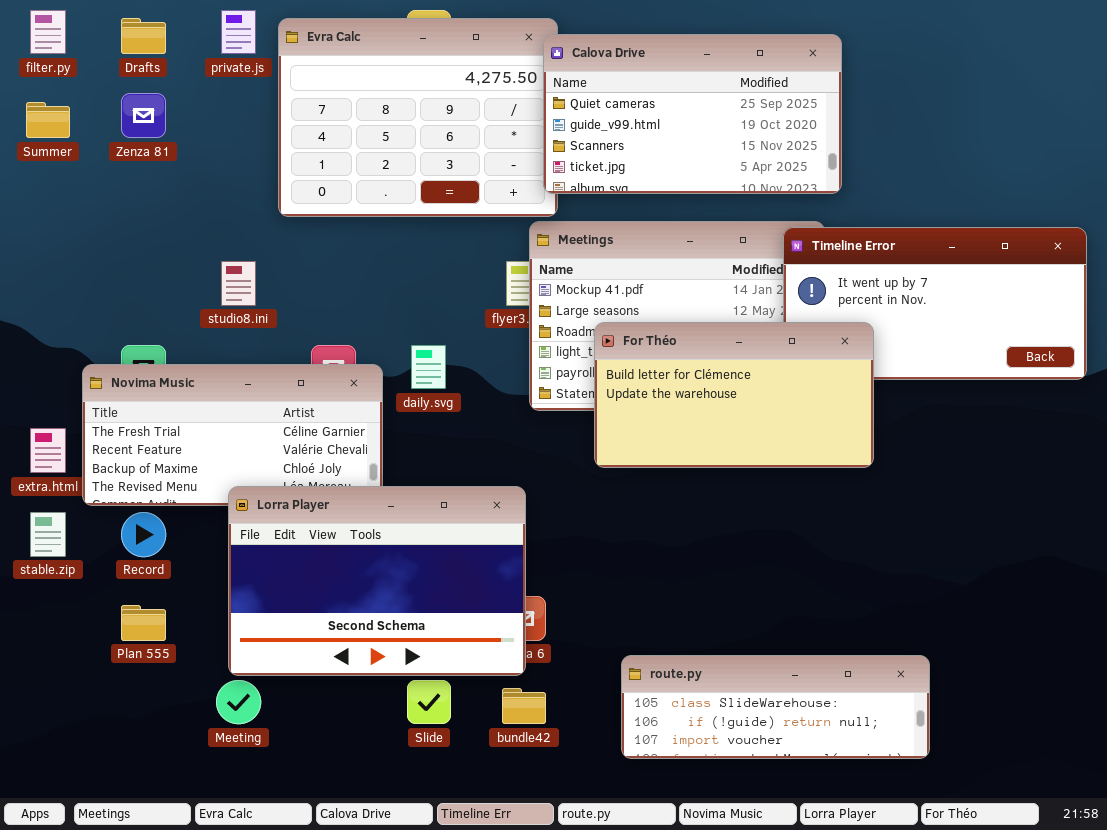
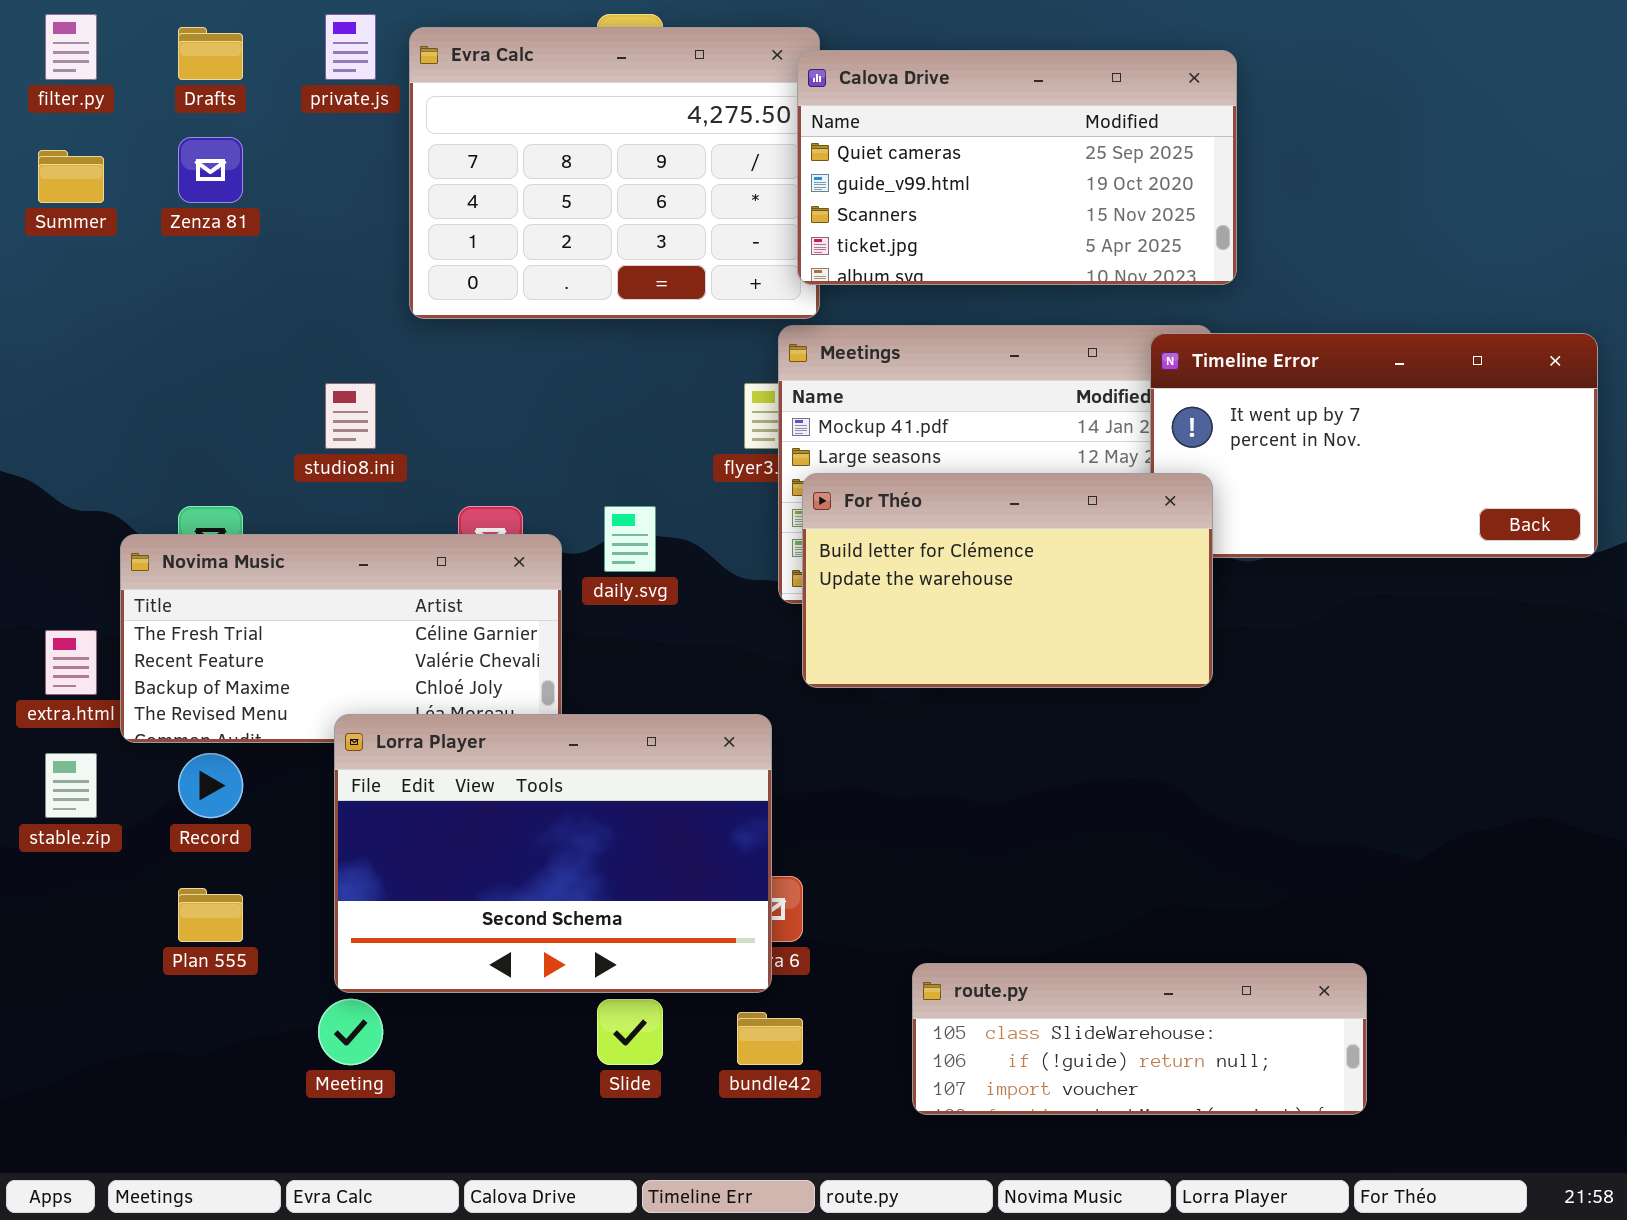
For Théo: [594,322,874,468] -> [802,473,1213,688], moved

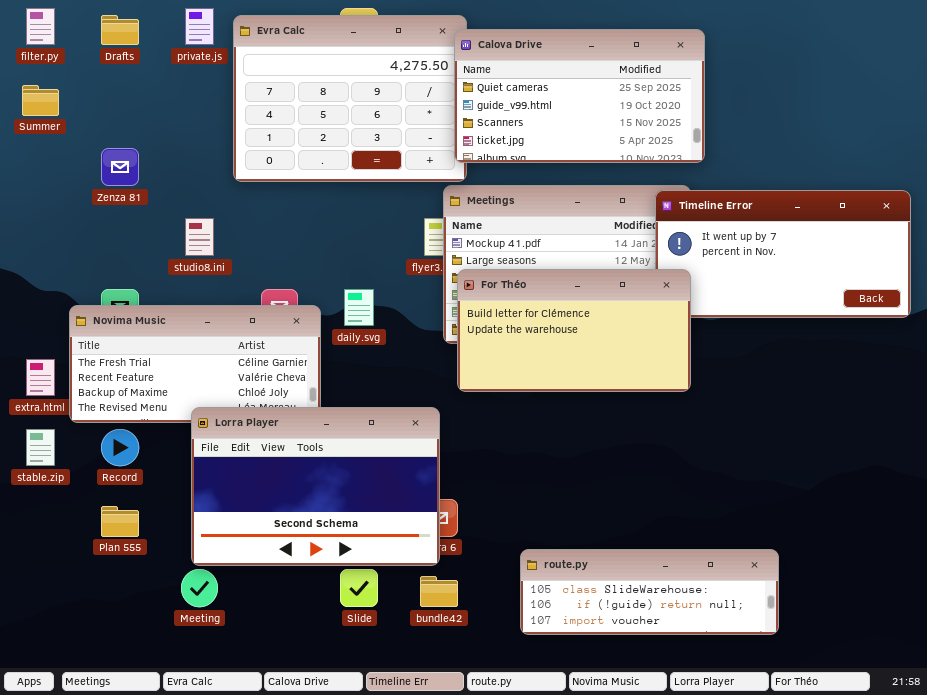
Zenza 81: [178,137,243,203] -> [101,148,139,186], moved

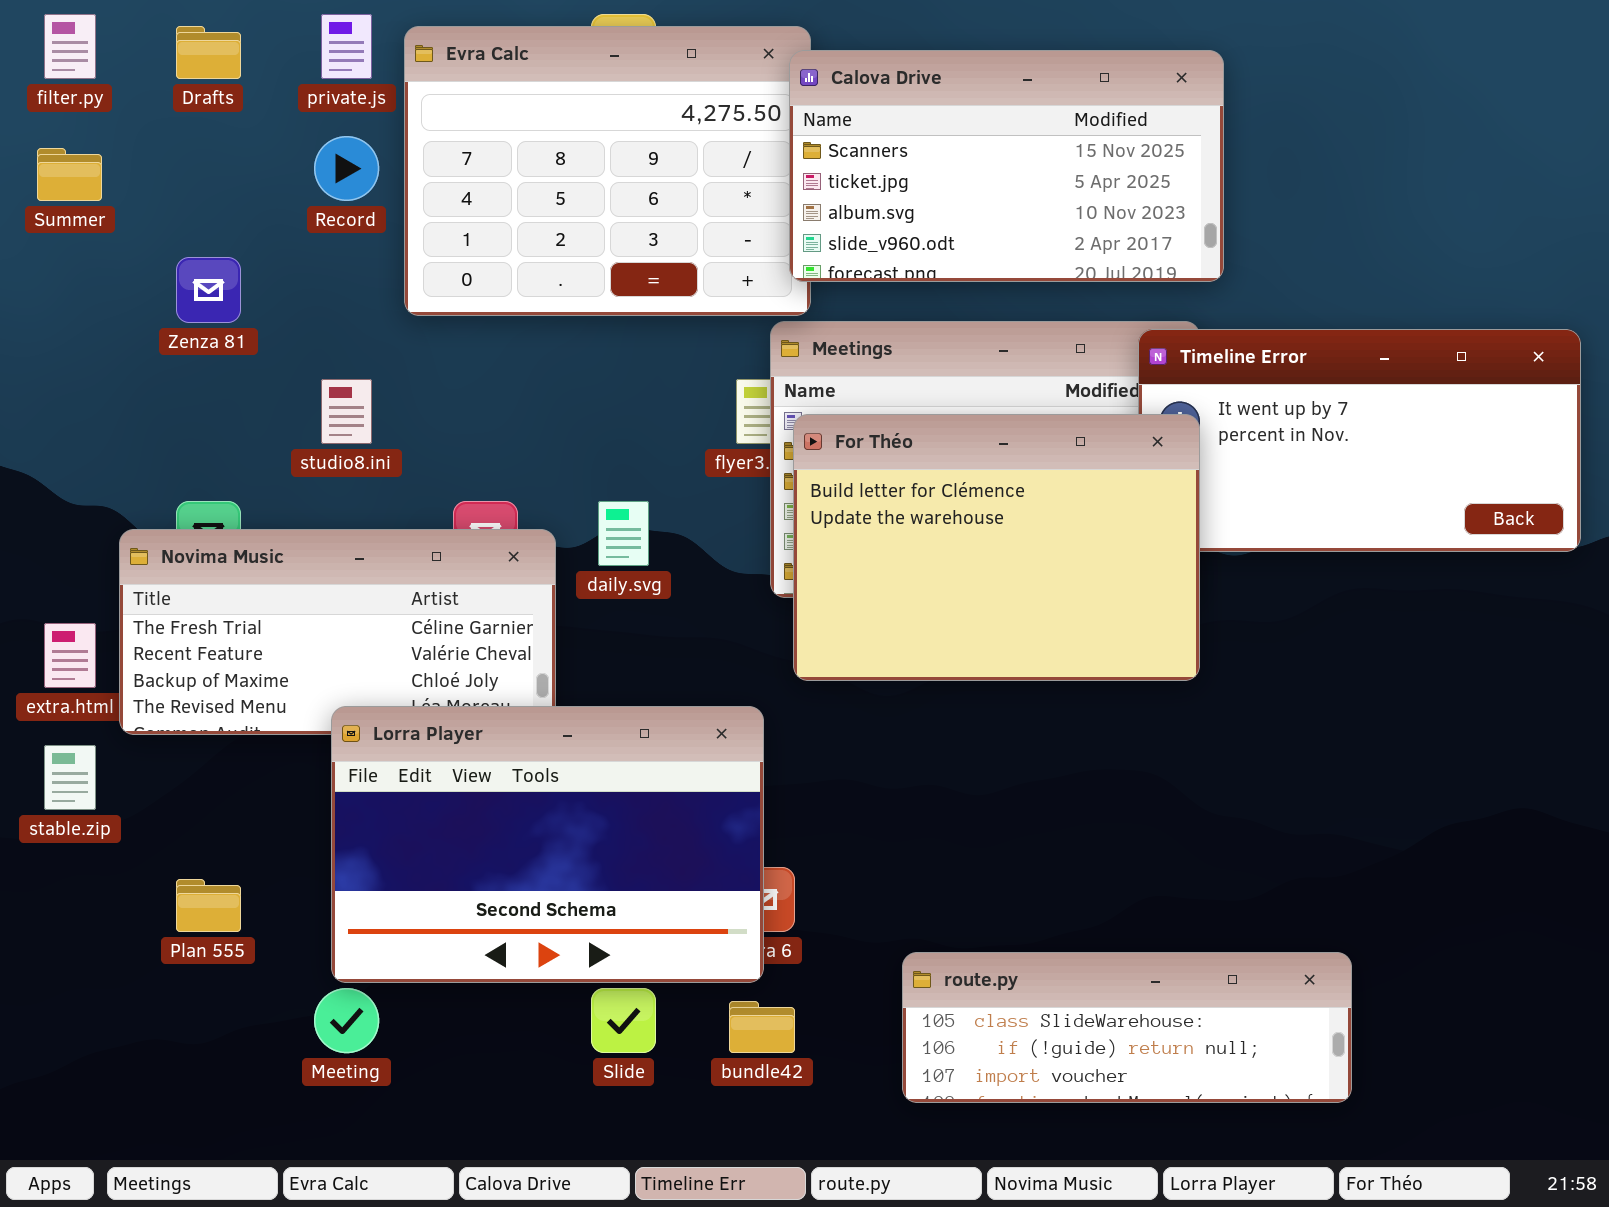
Calova Drive: [454,29,705,163] -> [789,50,1224,282], scrolled down 2 rows
For Théo: [457,269,691,392] -> [793,414,1200,681], resized
Record: [101,429,139,466] -> [314,136,379,201], moved

